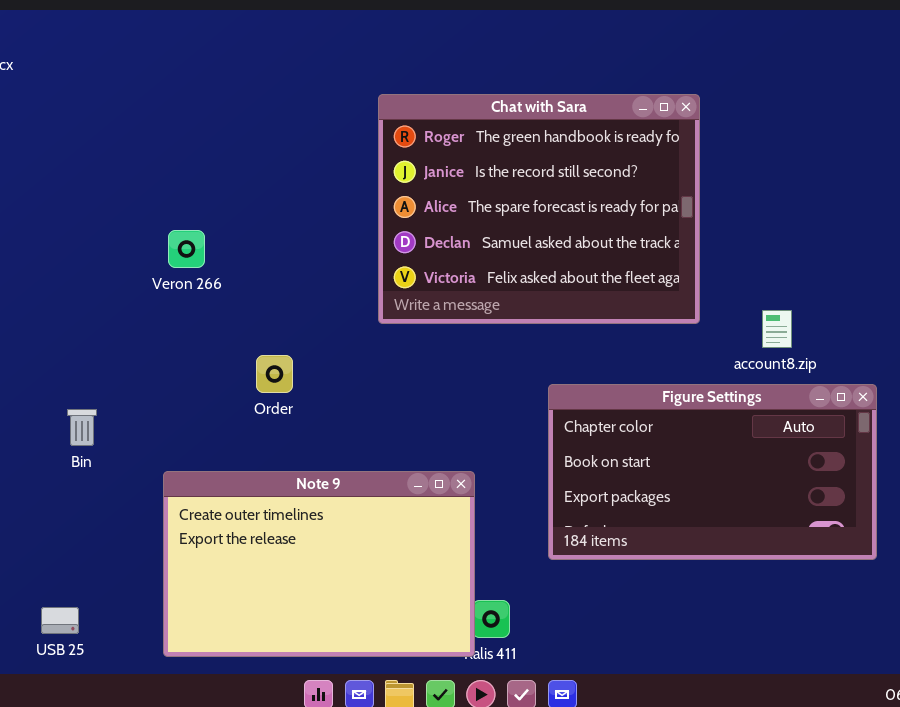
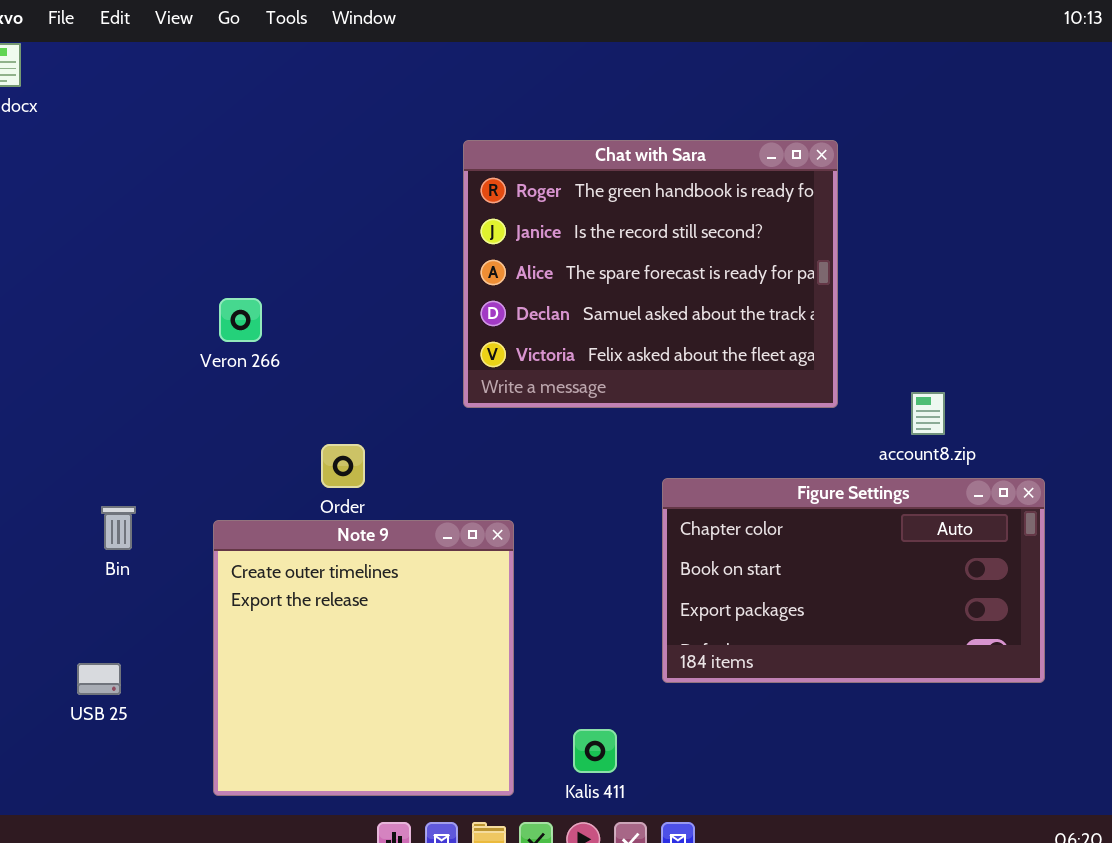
Note 9: [163,471,475,657] -> [213,520,514,796], resized
USB 25: [41,607,79,634] -> [77,663,121,695], moved

